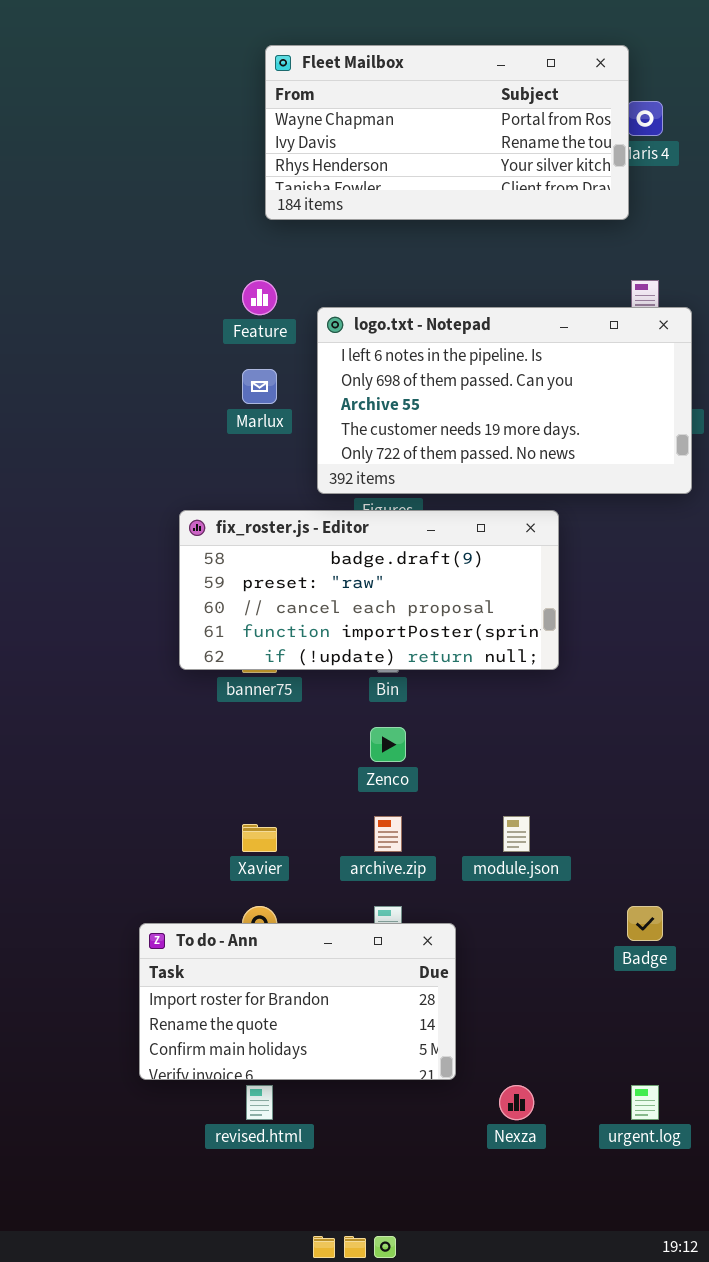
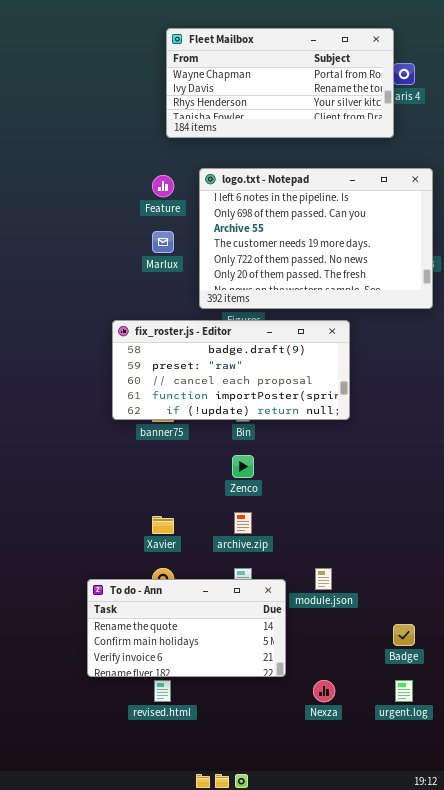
logo.txt - Notepad: [317,307,692,494] -> [199,168,433,309], resized
module.json: [503,816,530,852] -> [315,568,332,590], moved
Badge: [627,906,663,941] -> [393,624,415,646], moved
To do - Ann: [139,923,456,1080] -> [87,579,286,677], scrolled down 1 row

